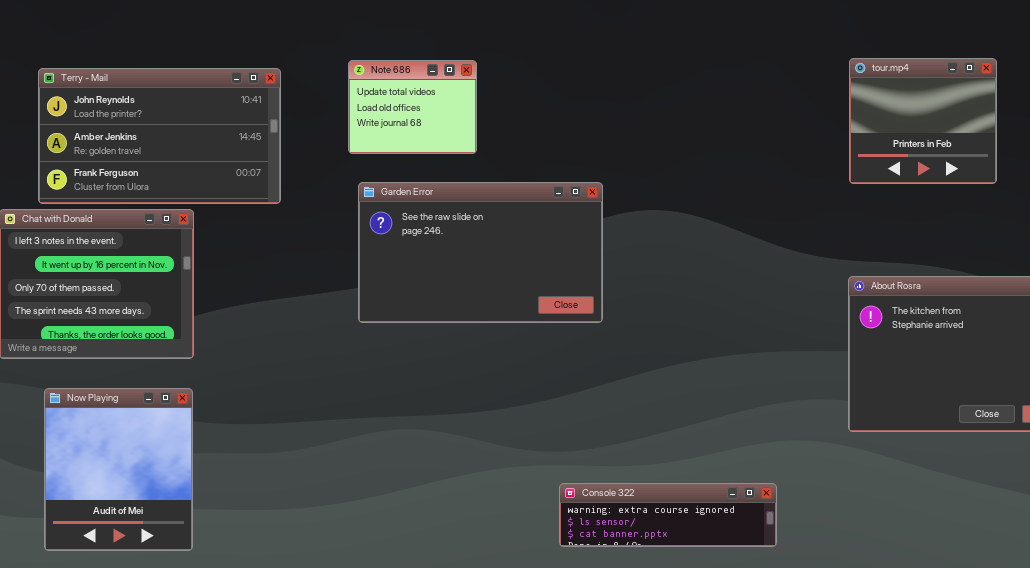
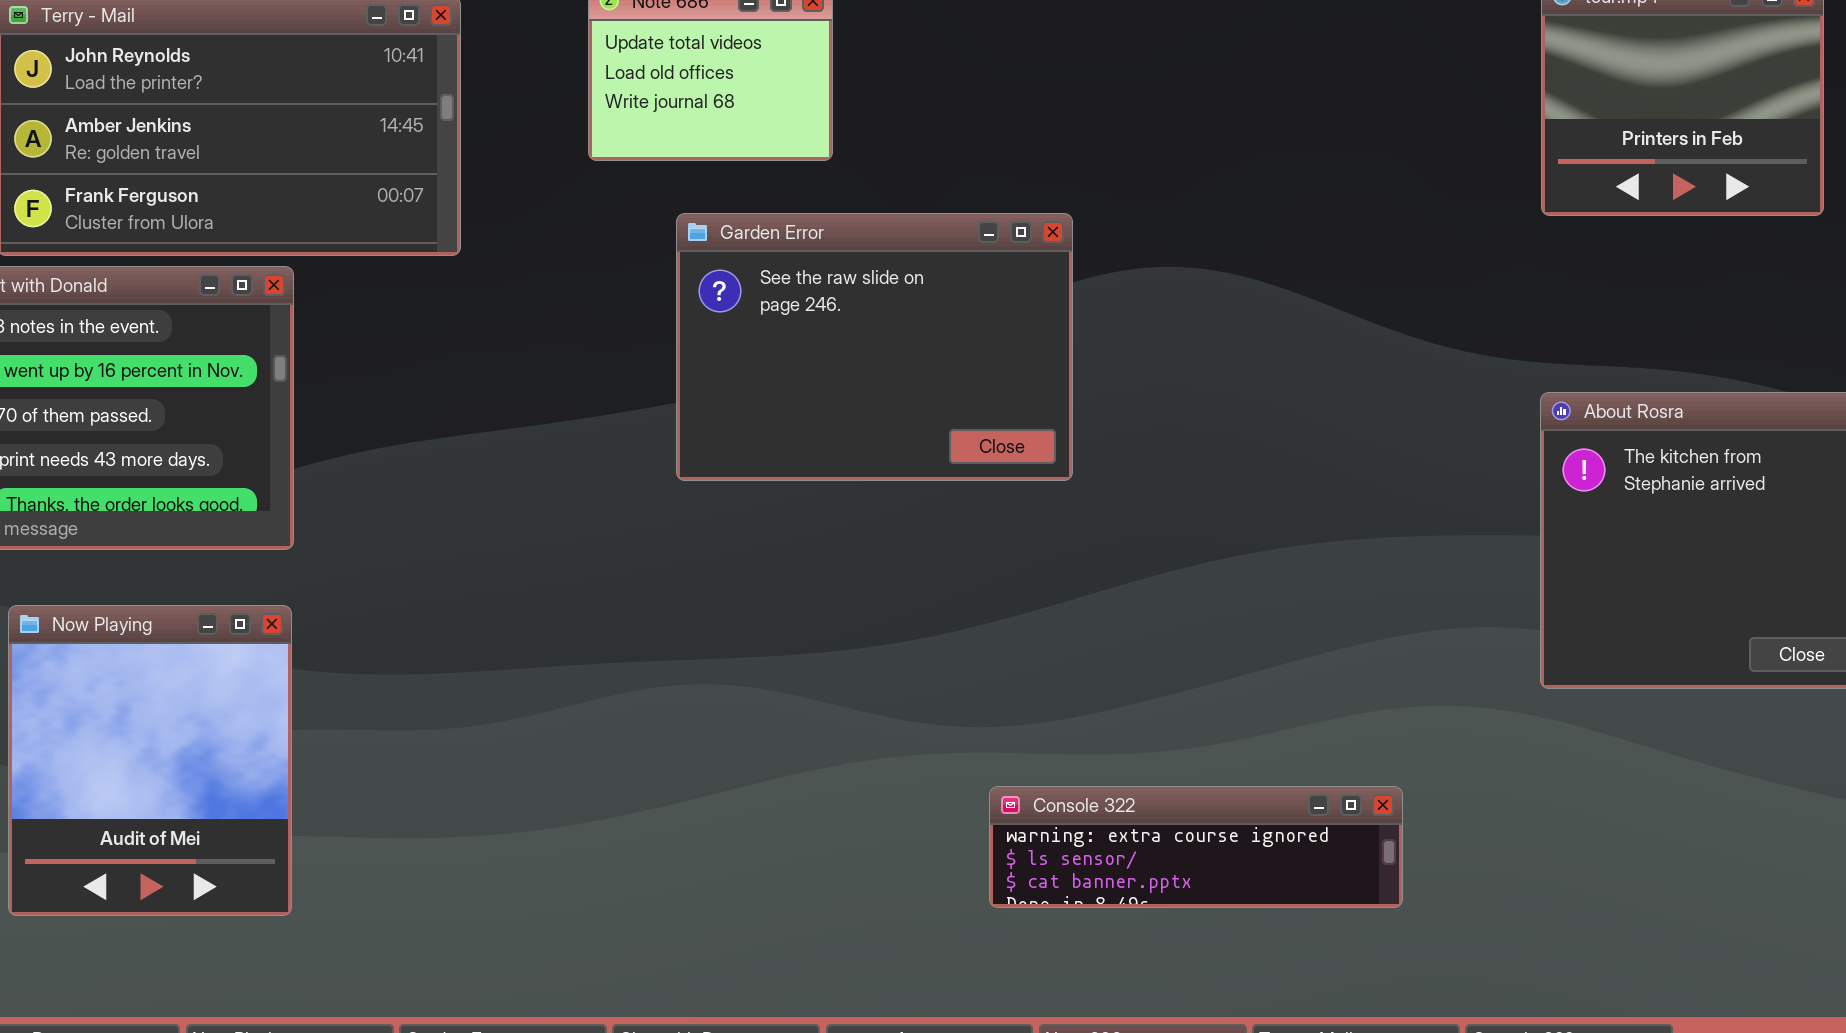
Garden Error: [358,182,603,323] -> [676,213,1073,481], resized

